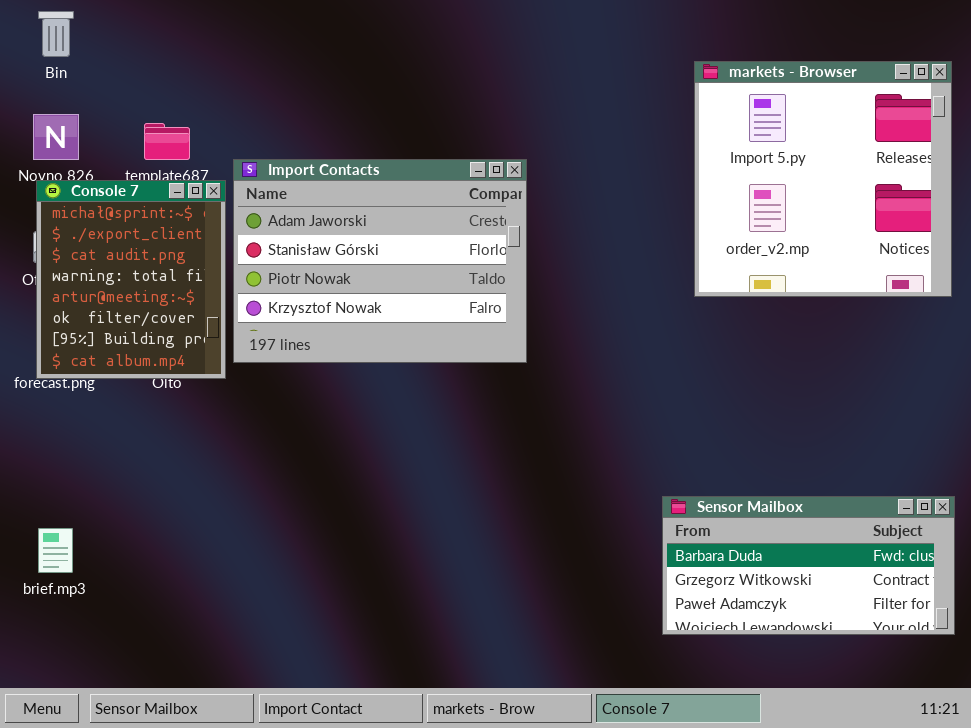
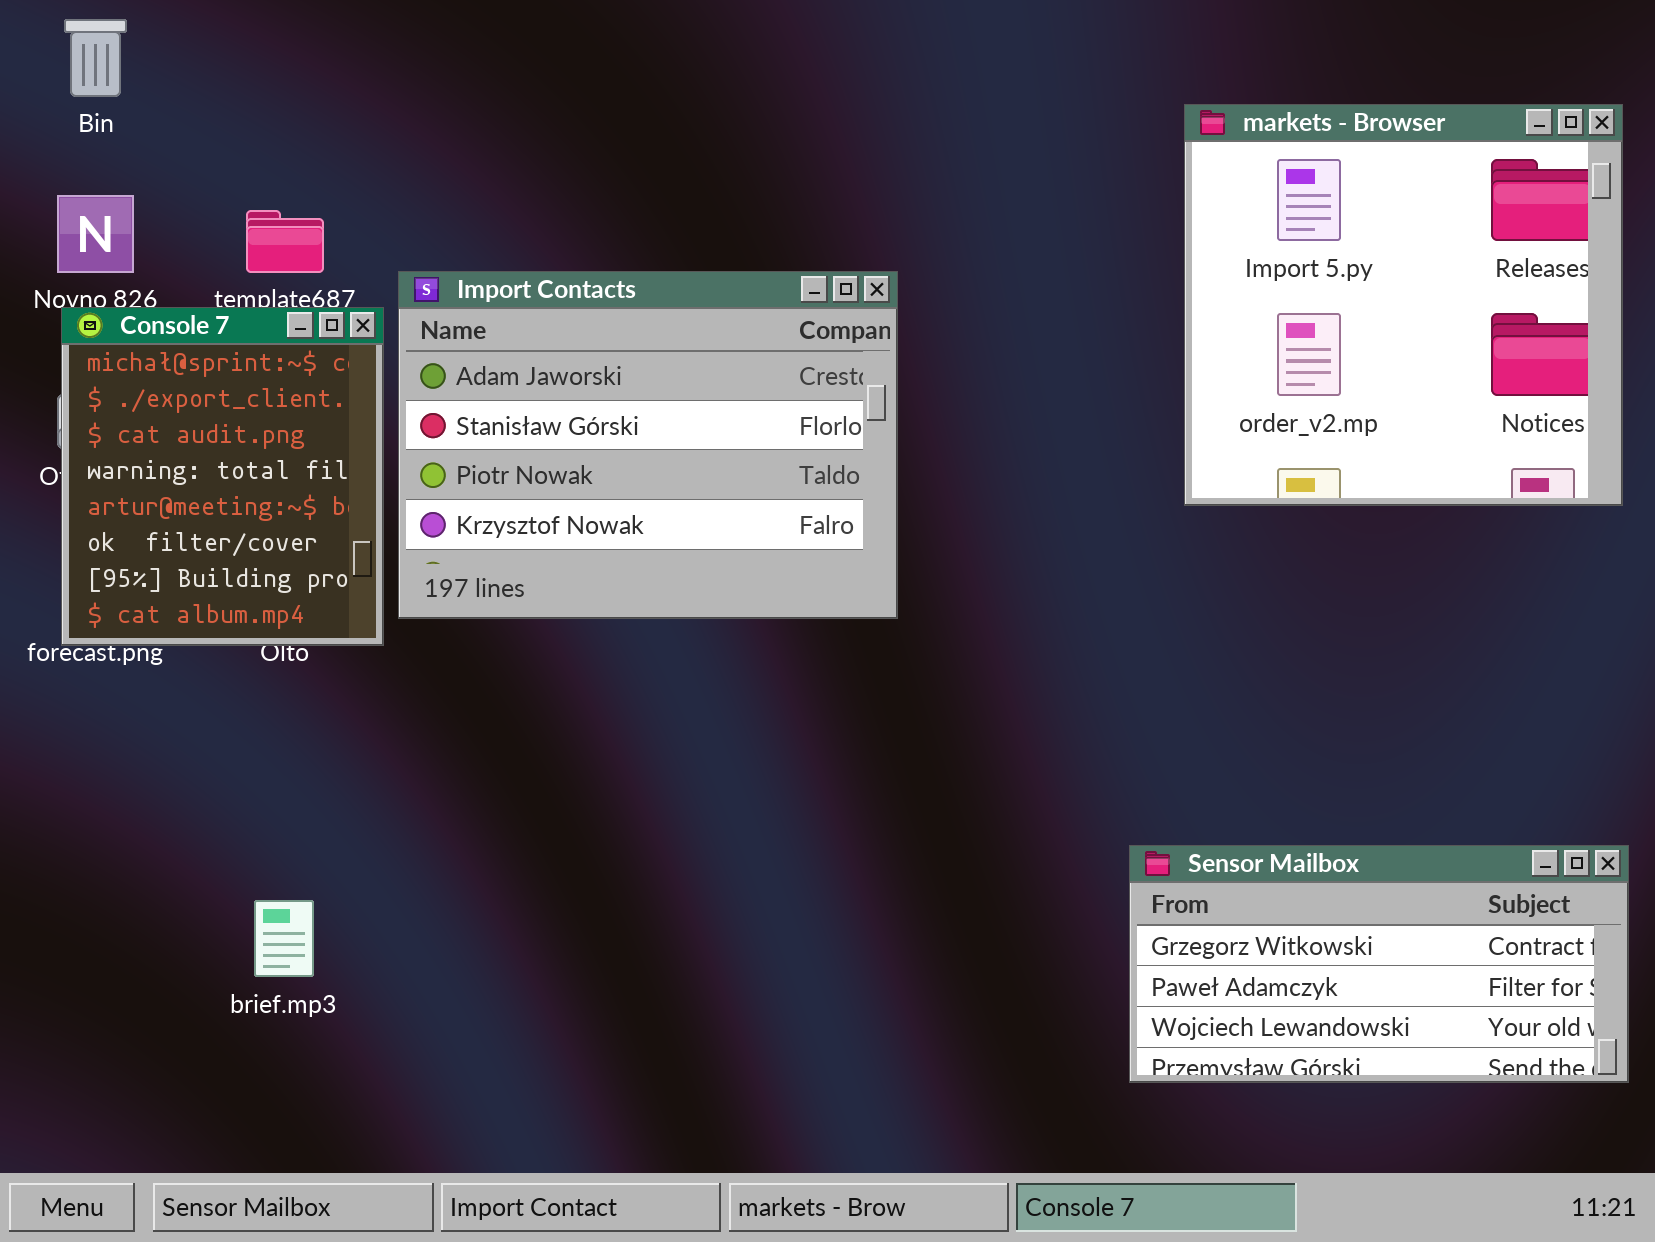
Sensor Mailbox: [662,496,955,635] -> [1129,845,1629,1083], scrolled down 1 row
brief.mp3: [38,528,73,573] -> [254,900,314,977], moved

